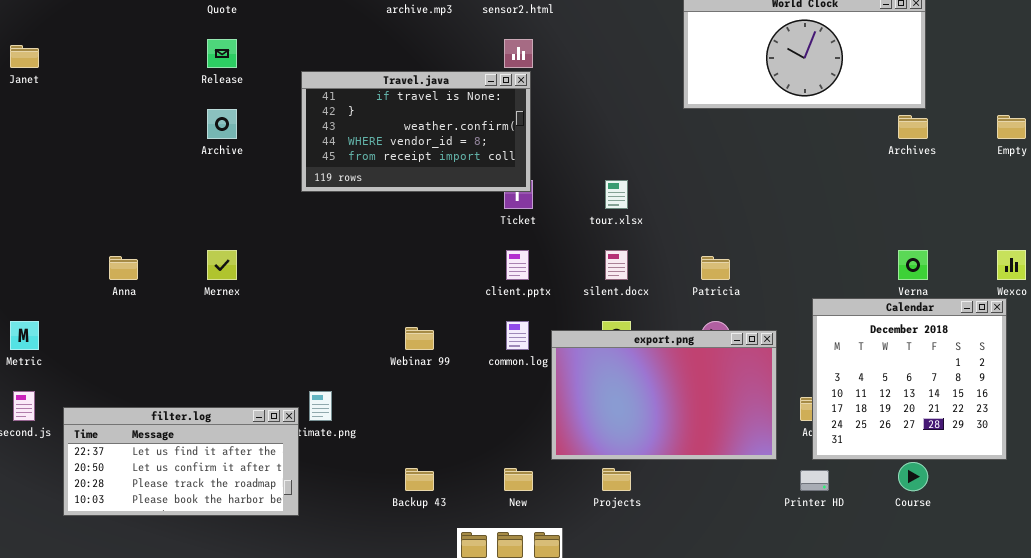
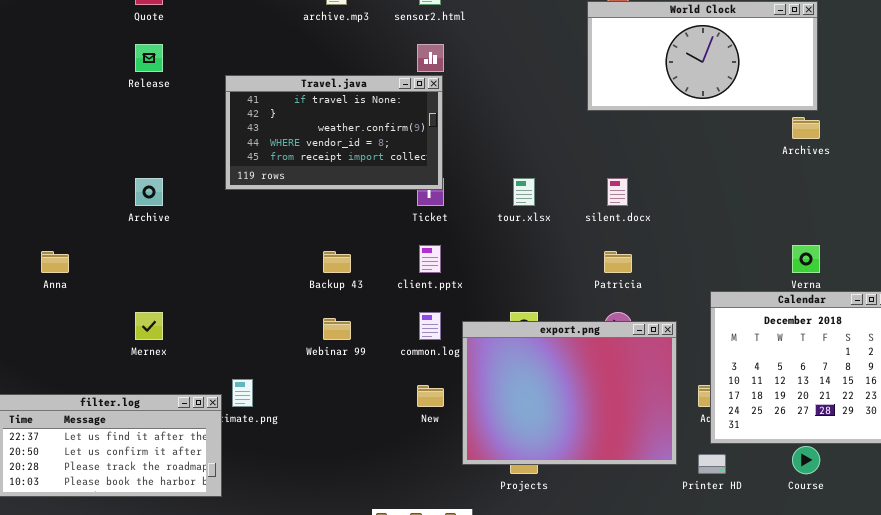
Archive: [207,109,237,139] -> [135,178,163,206], moved
Mernex: [207,250,237,280] -> [135,312,163,340], moved
silent.docx: [605,250,628,280] -> [607,178,628,206], moved
export.png: [551,330,777,460] -> [462,321,677,465], resized
Backup 43: [405,468,434,491] -> [323,251,351,273], moved
New: [504,468,533,491] -> [417,385,444,407], moved

